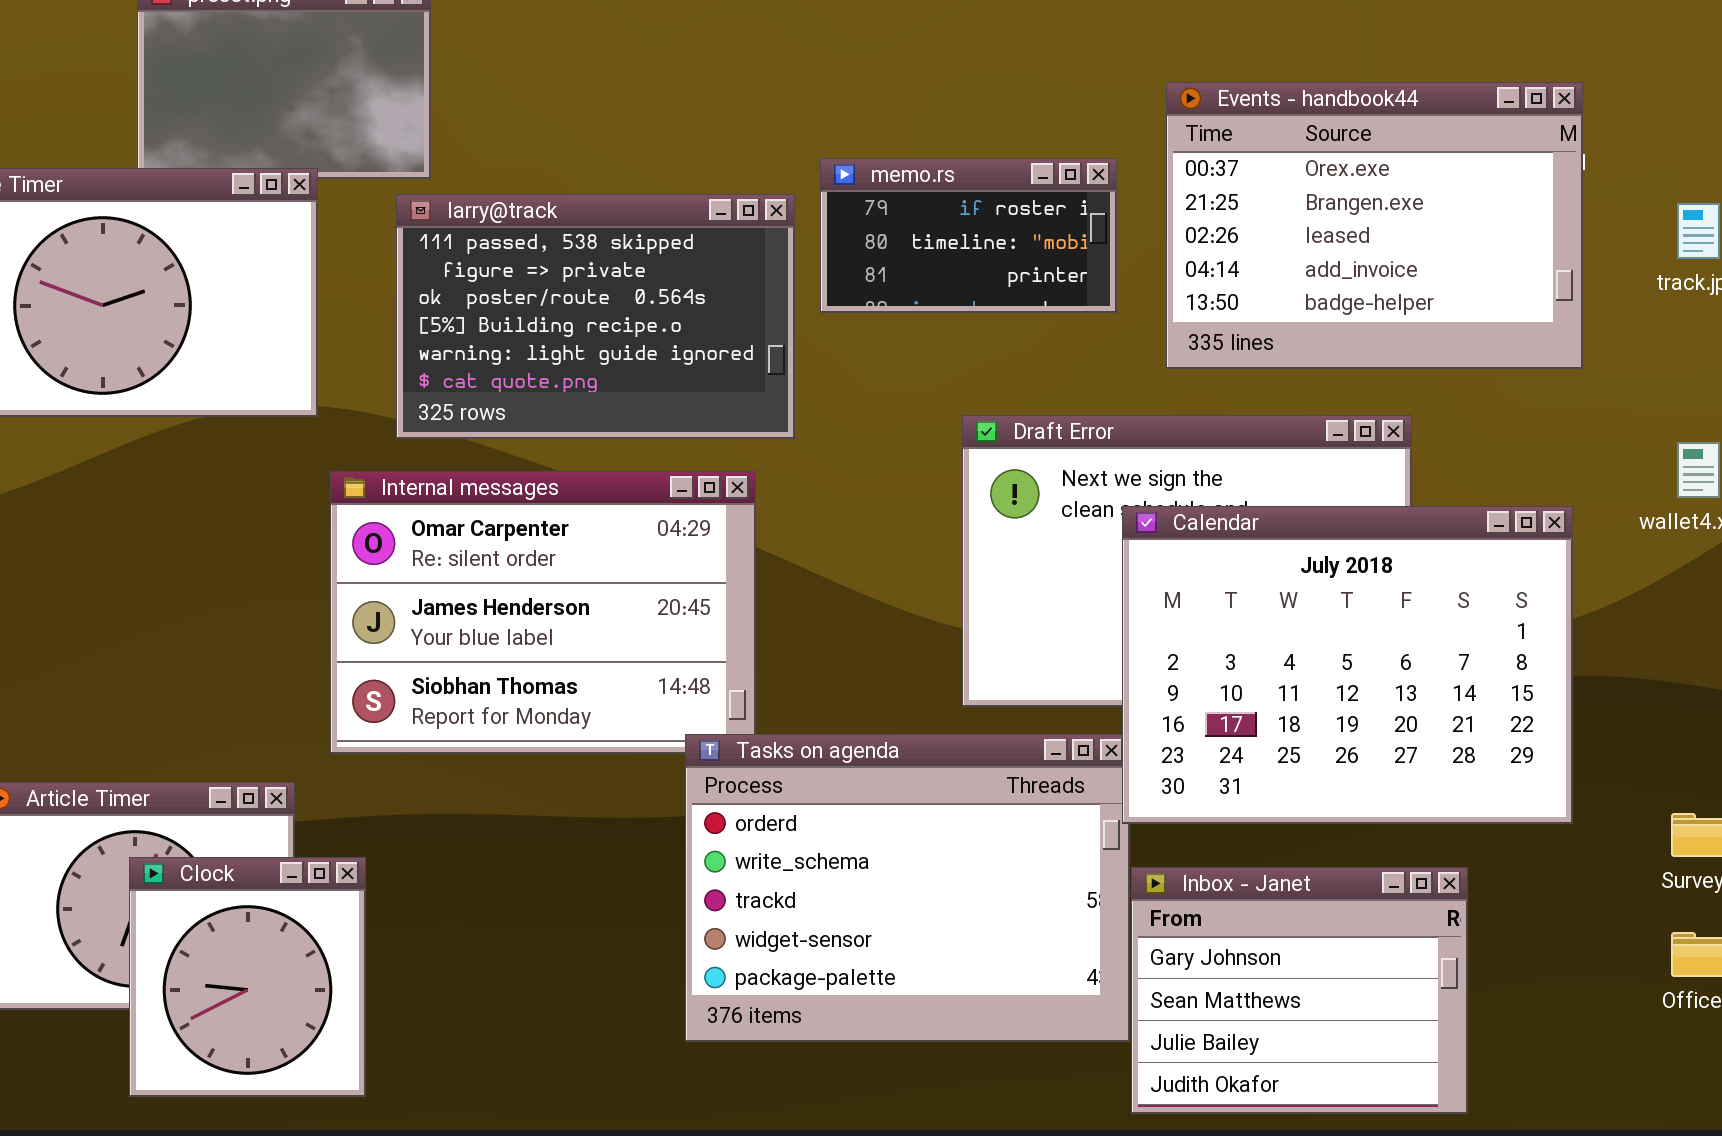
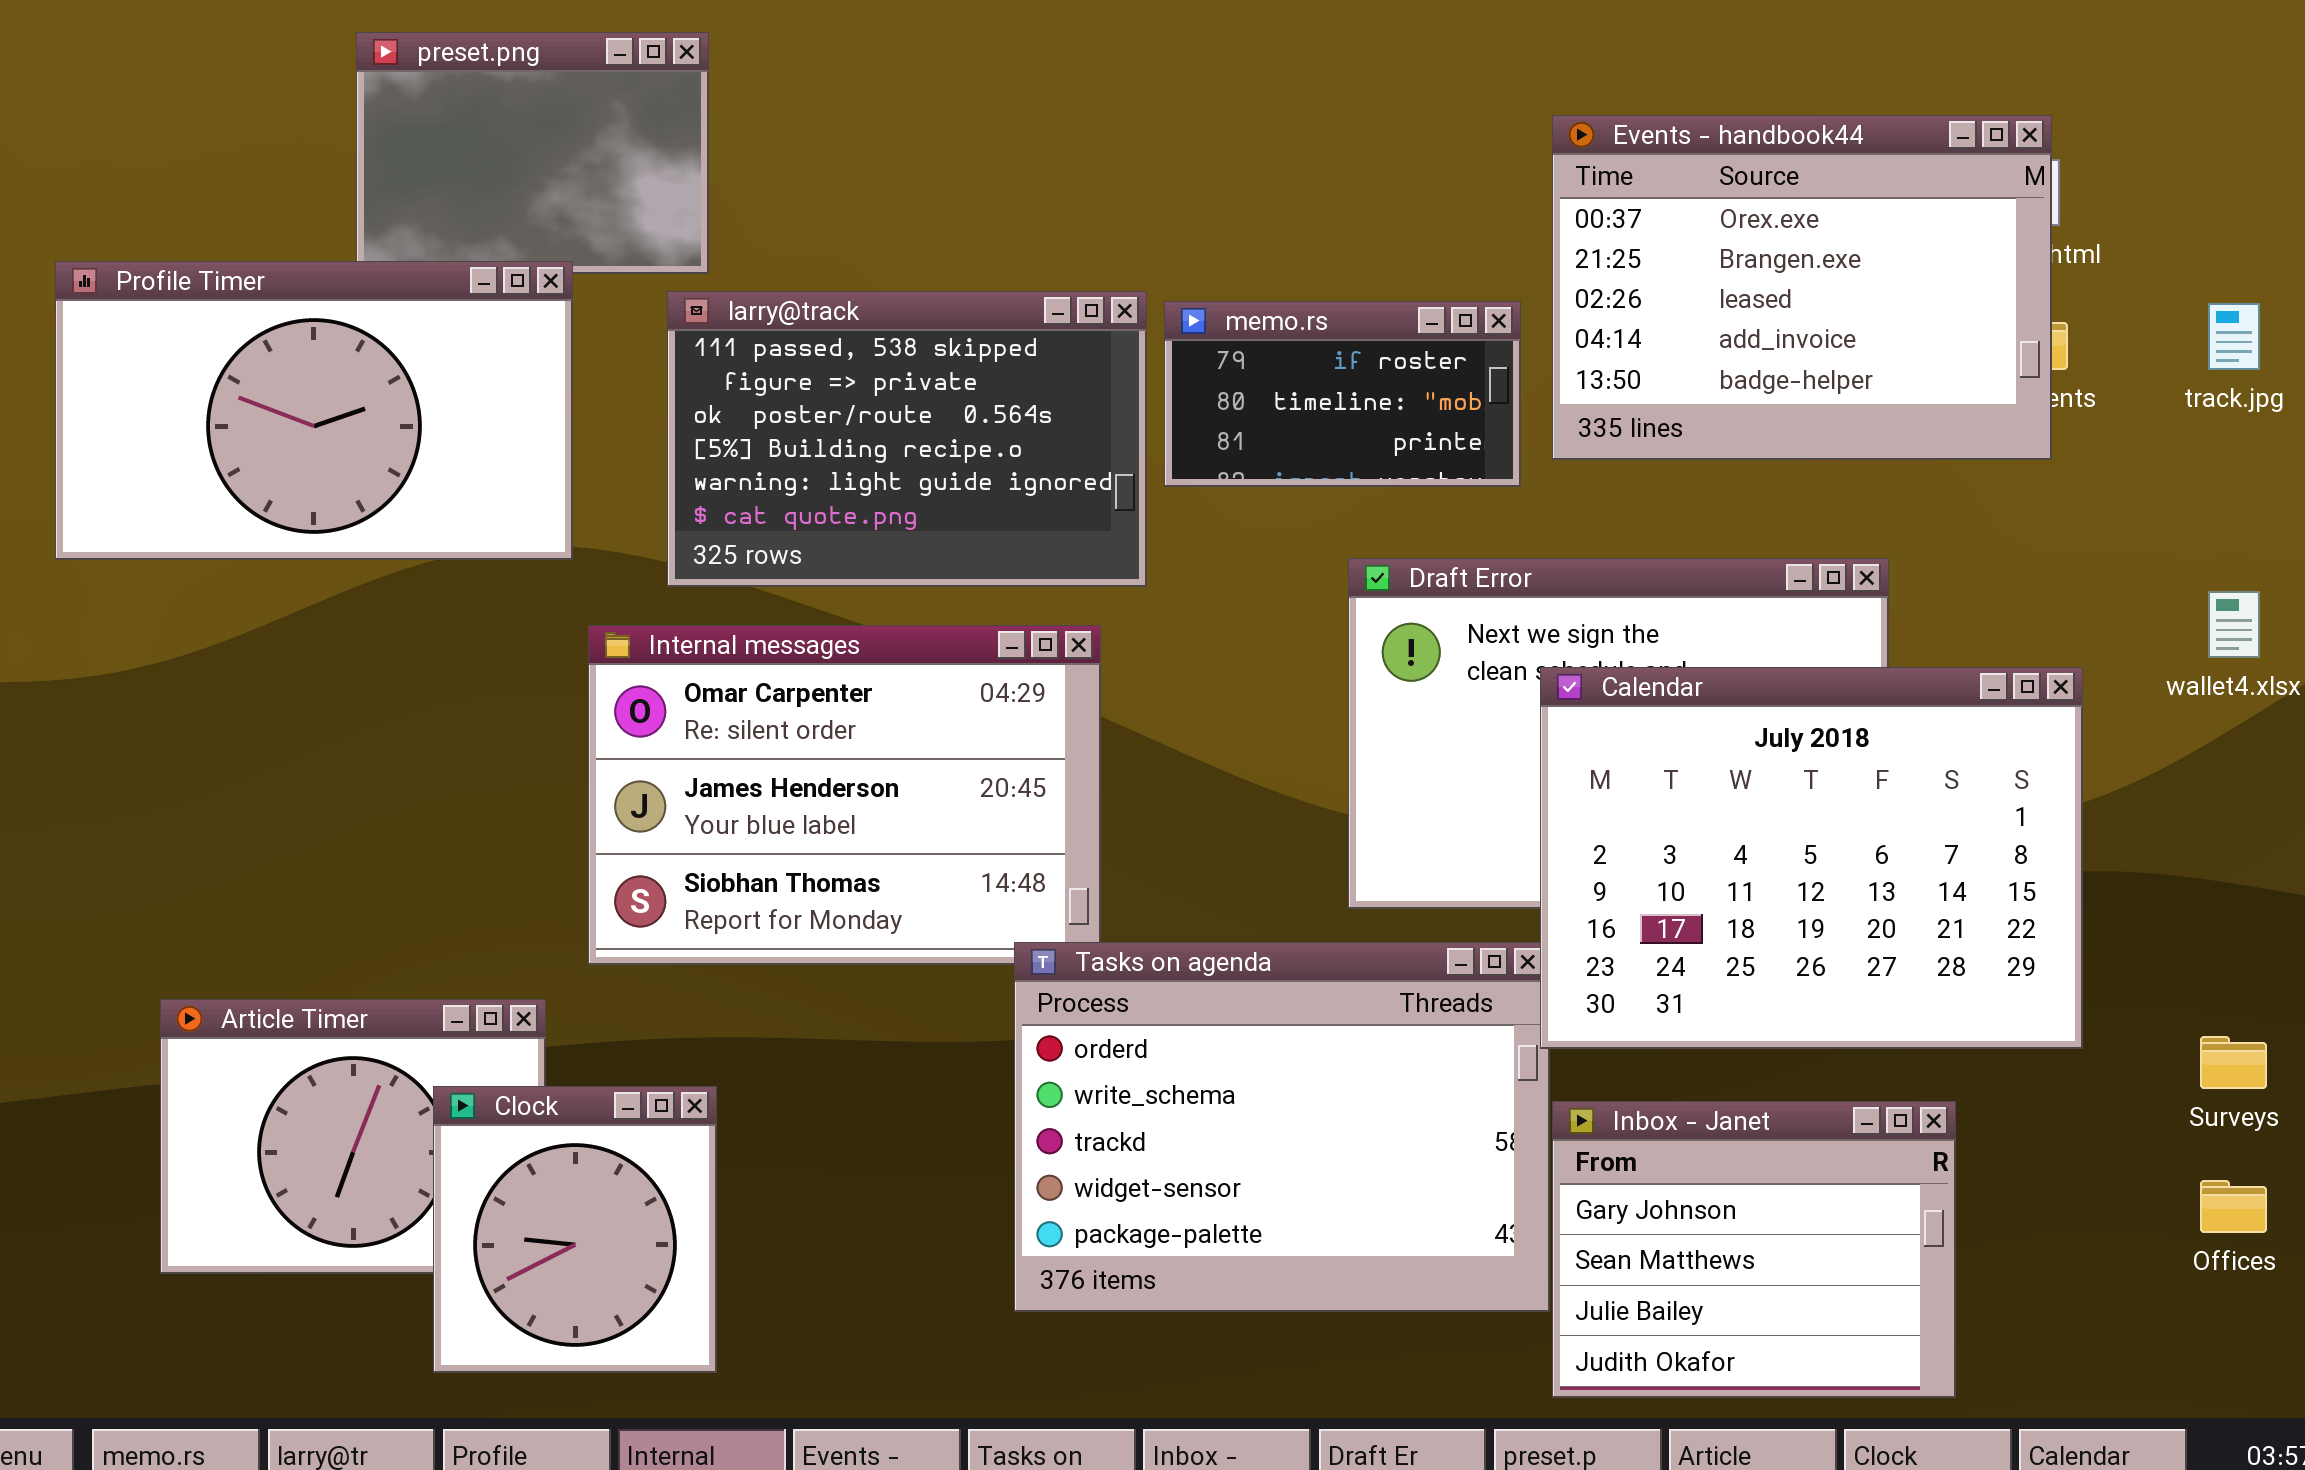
Events - handbook44: [1166,82,1583,369] -> [1552,115,2052,460], moved
memo.rs: [820,158,1117,313] -> [1164,301,1521,487], moved
Clock: [129,857,366,1097] -> [433,1086,717,1373], moved

